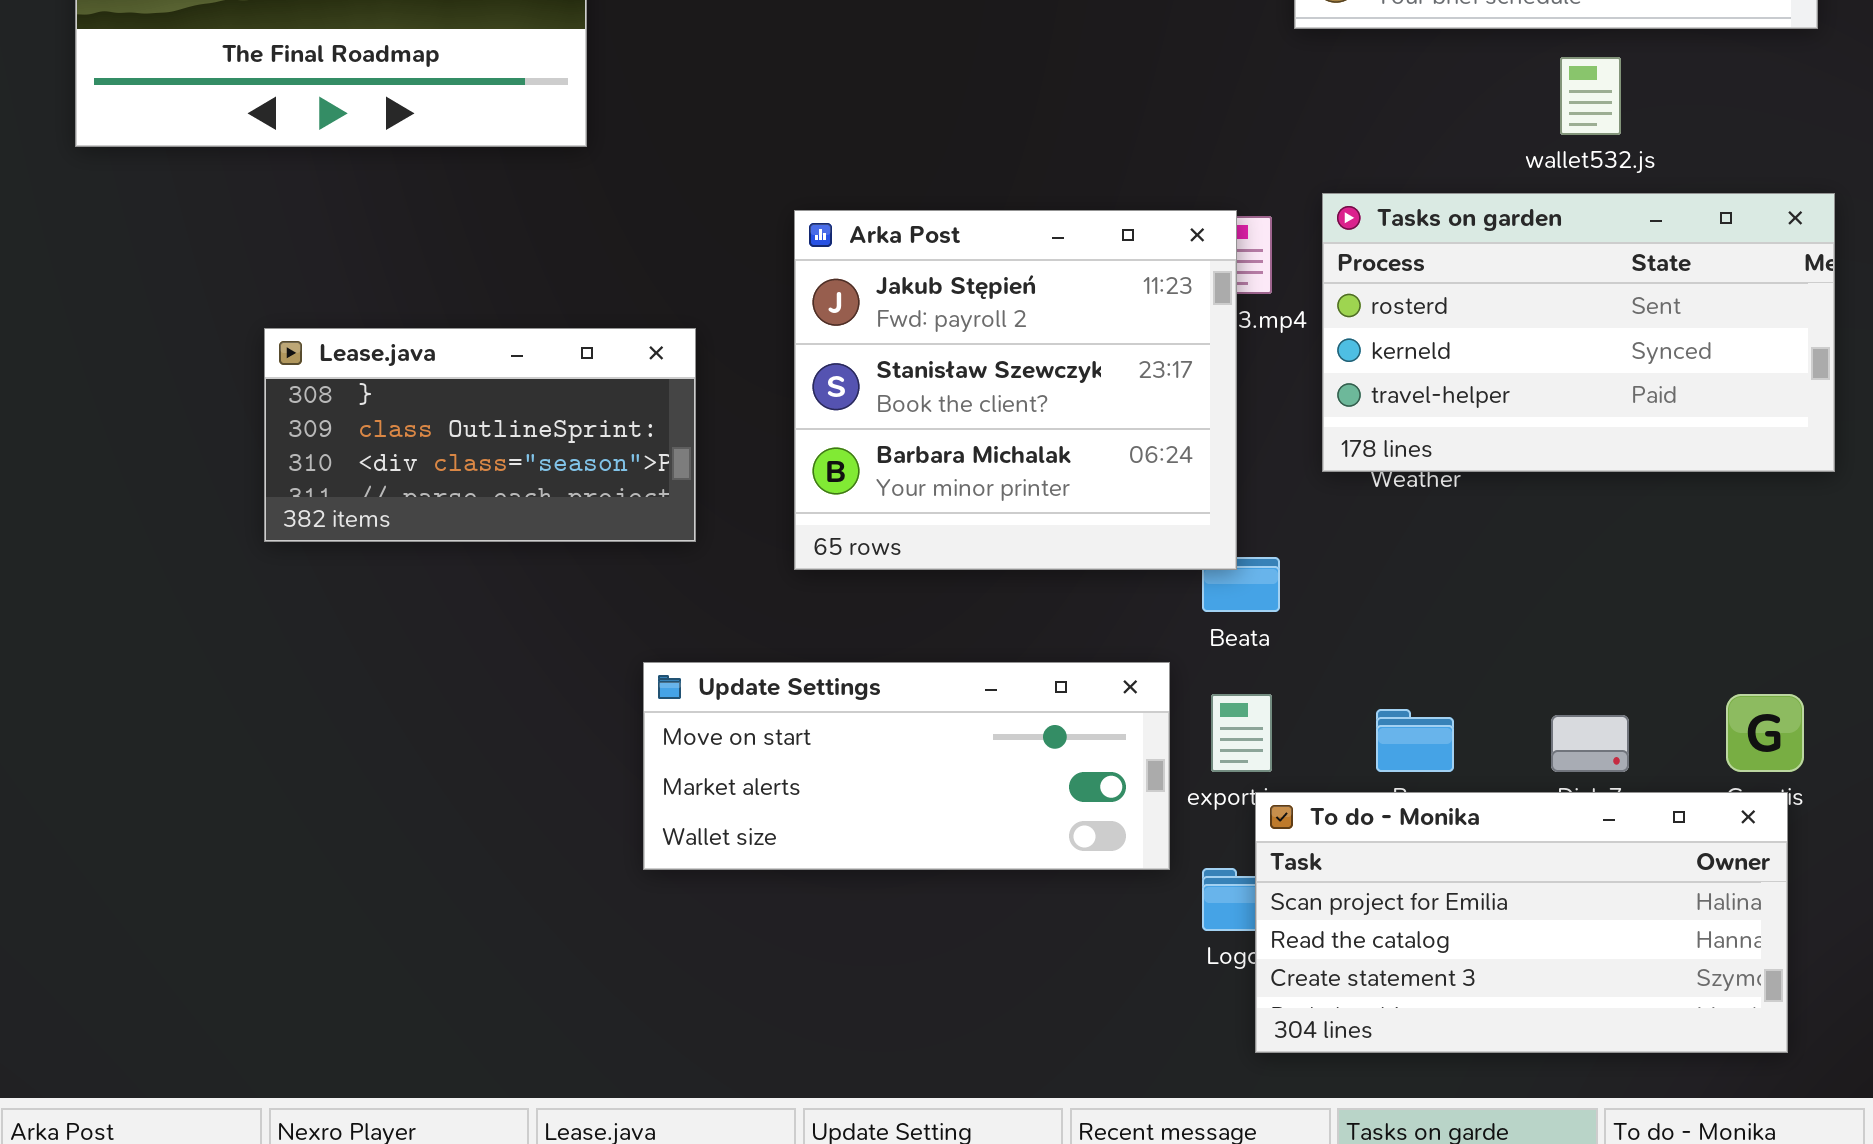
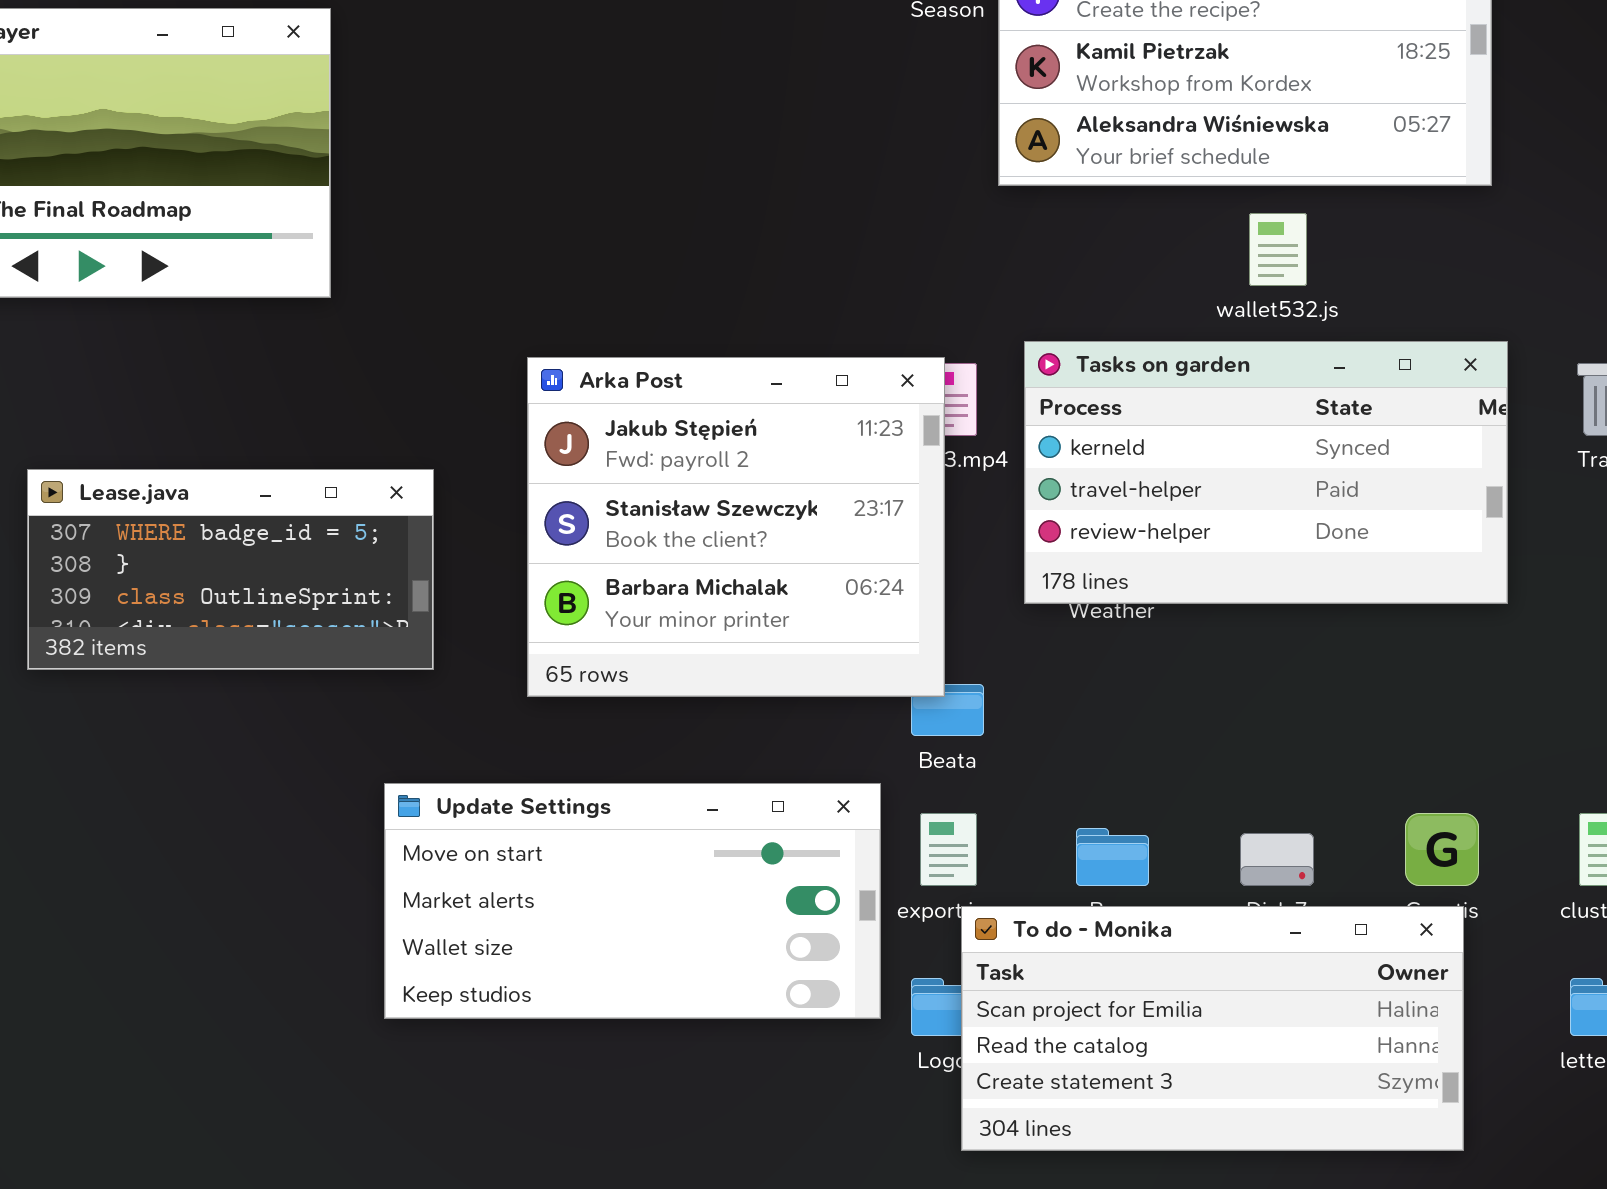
Tasks on garden: [1322,193,1835,472] -> [1024,341,1508,604], scrolled down 1 row
Lease.java: [264,328,696,542] -> [27,469,434,670], scrolled up 1 row
Update Settings: [643,662,1170,870] -> [384,783,881,1019], resized

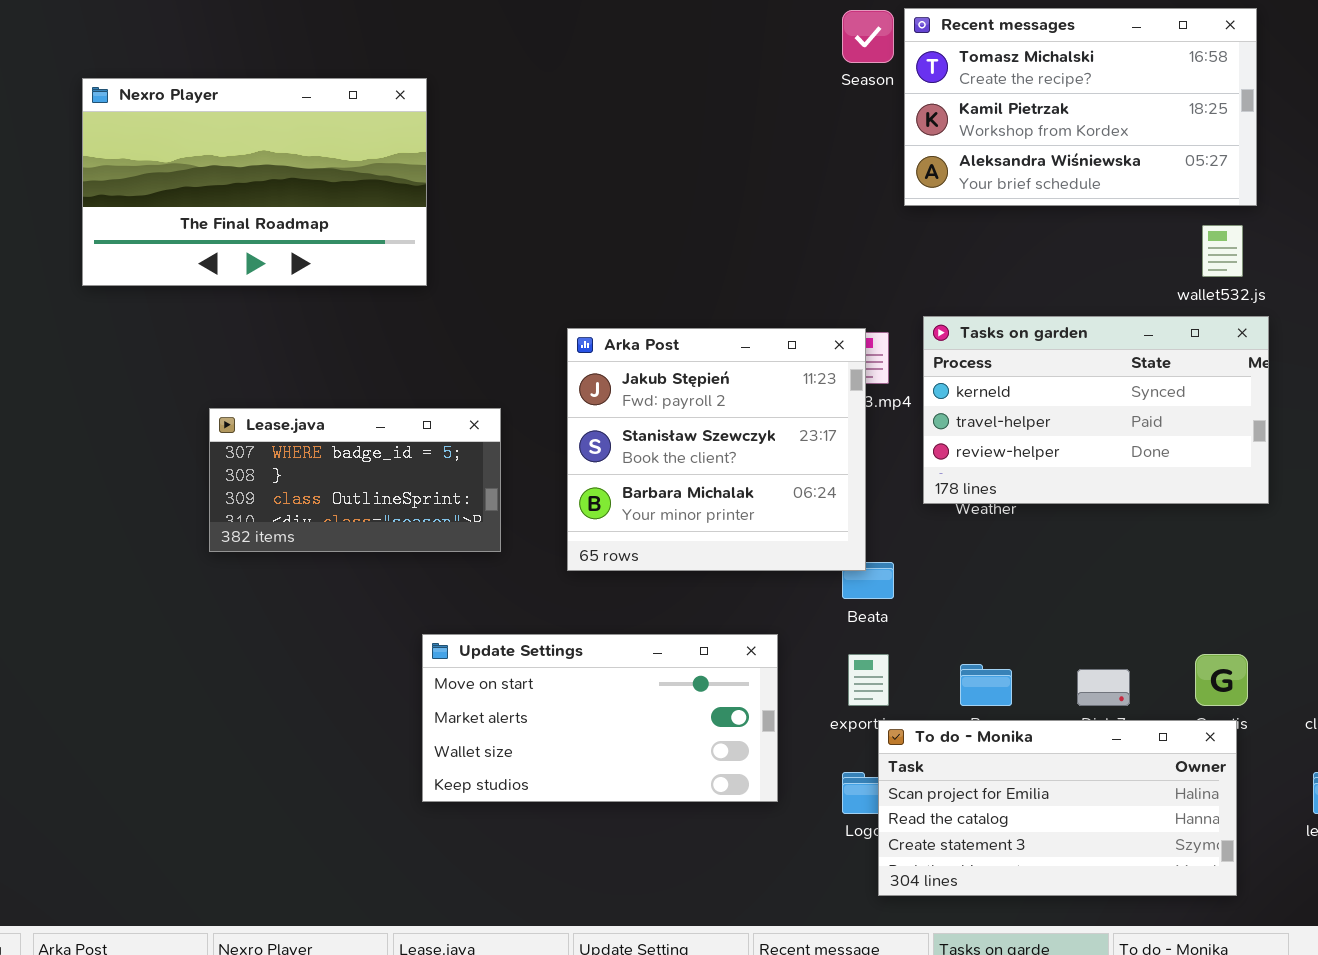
wallet532.js: [1249,213,1307,286] -> [1202,225,1243,277], moved
Update Settings: [384,783,881,1019] -> [422,634,778,802], moved

